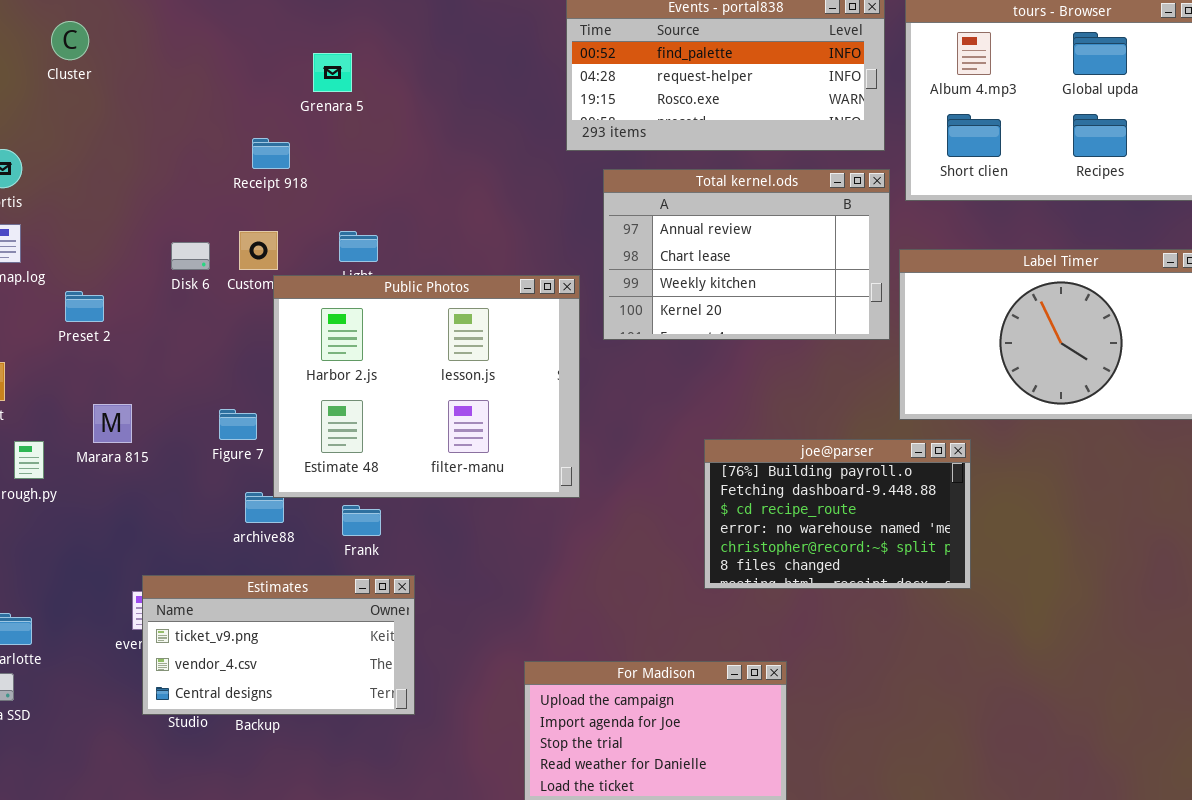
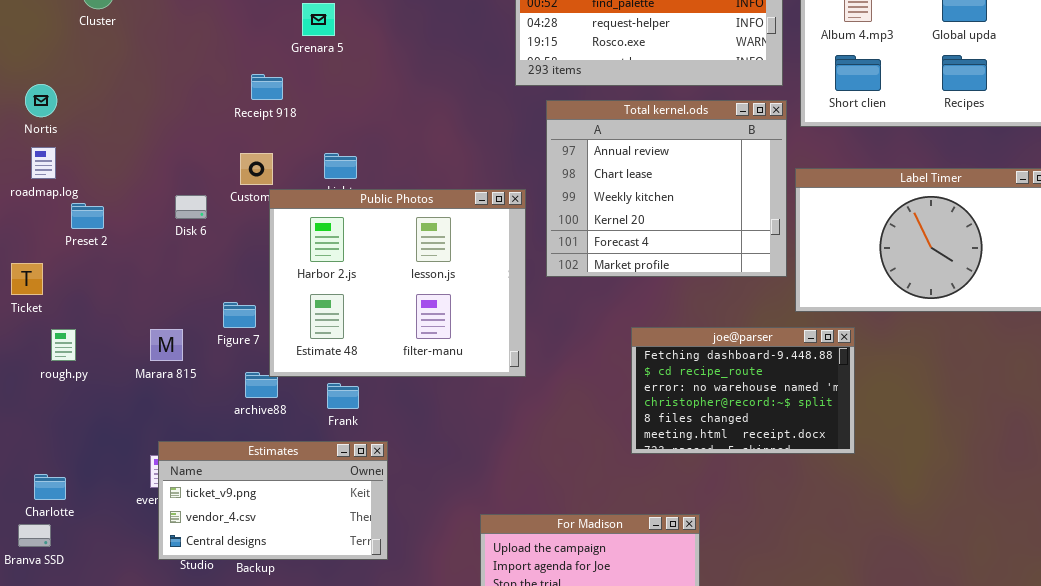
Total kernel.ods: [603,169,890,340] -> [546,100,787,277], resized
Disk 6: [171,242,210,270] -> [175,195,207,219], moved
Preset 2: [65,291,104,322] -> [71,203,104,229], moved
Marara 815: [93,404,132,443] -> [150,329,183,361], moved
joe@parser: [704,439,971,589] -> [631,327,855,454], scrolled down 1 row

